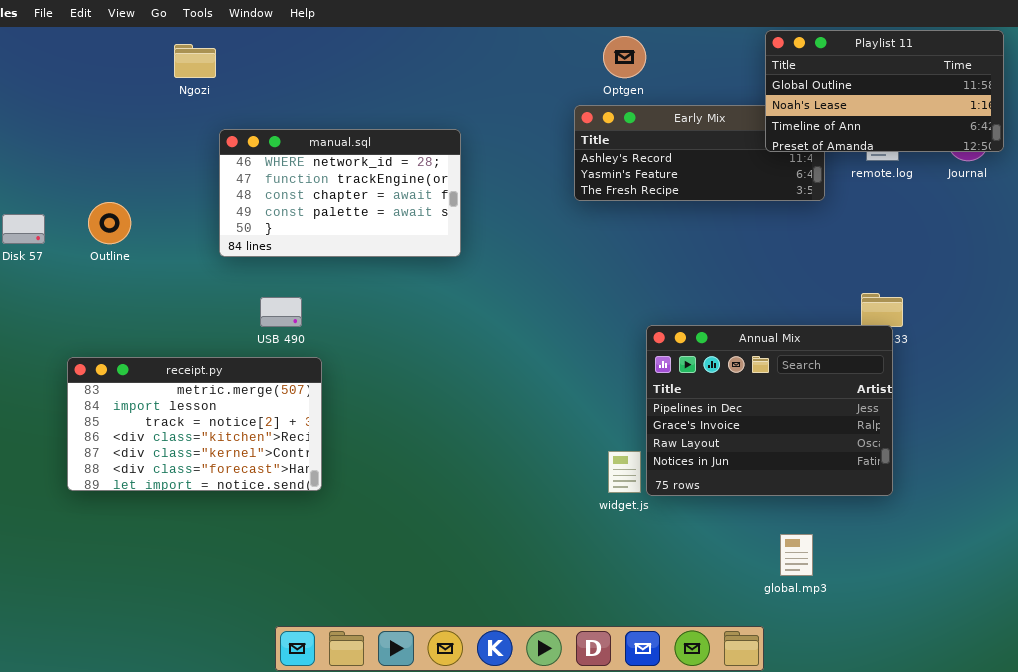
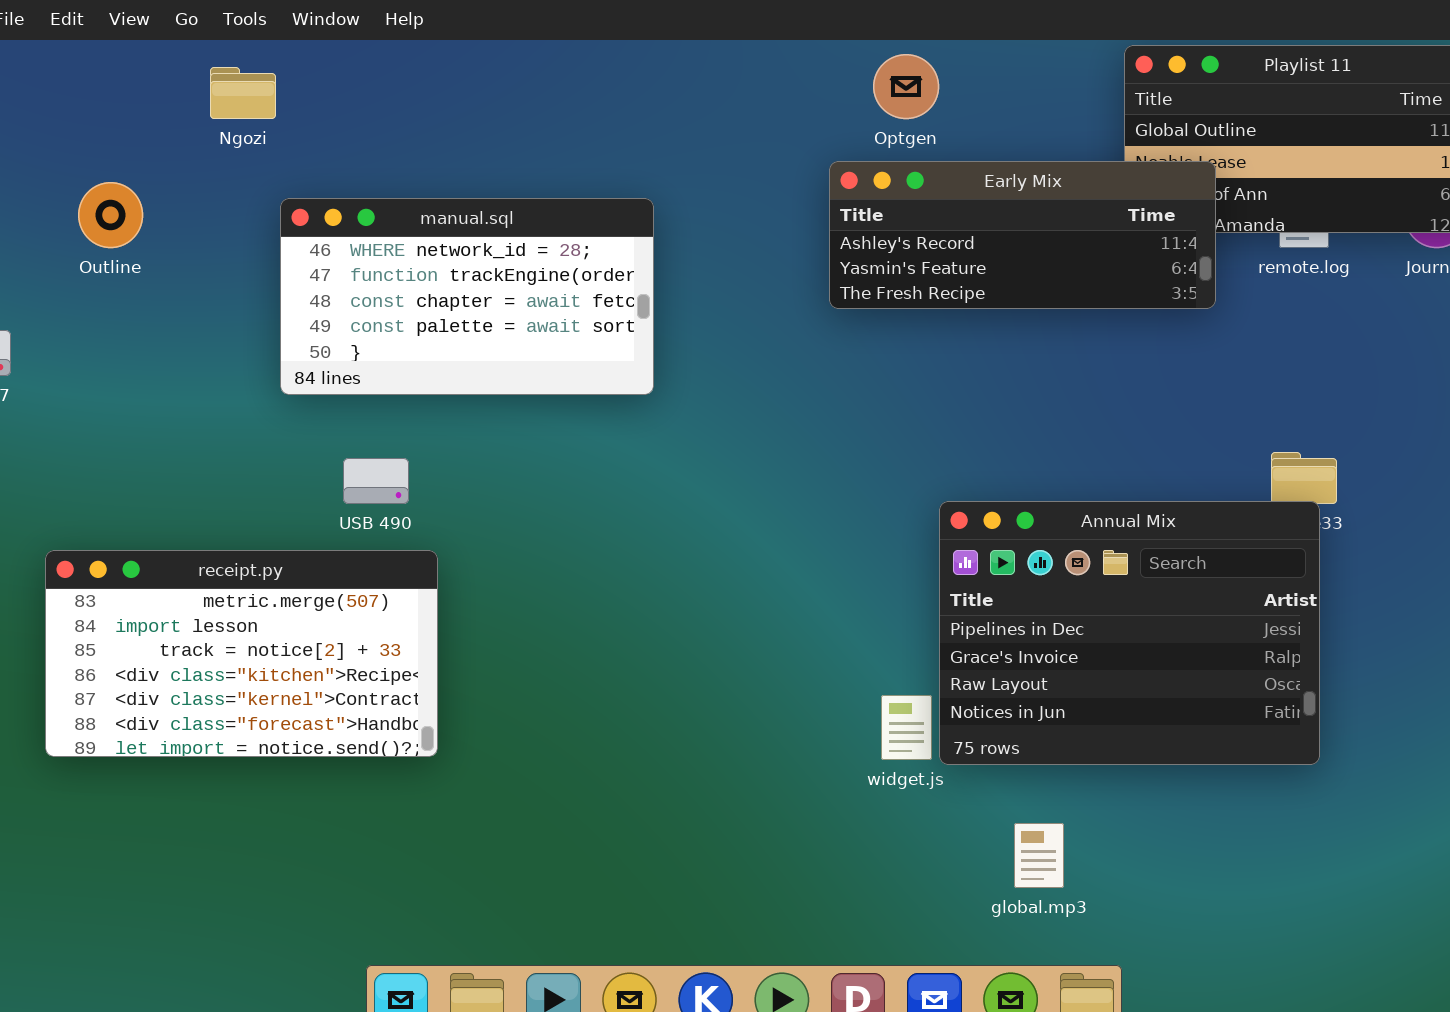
Early Mix: [574,105,825,201] -> [829,161,1216,309], raised
Outline: [88,202,131,244] -> [78,182,143,248], moved
global.mp3: [780,534,813,576] -> [1014,823,1064,888], moved

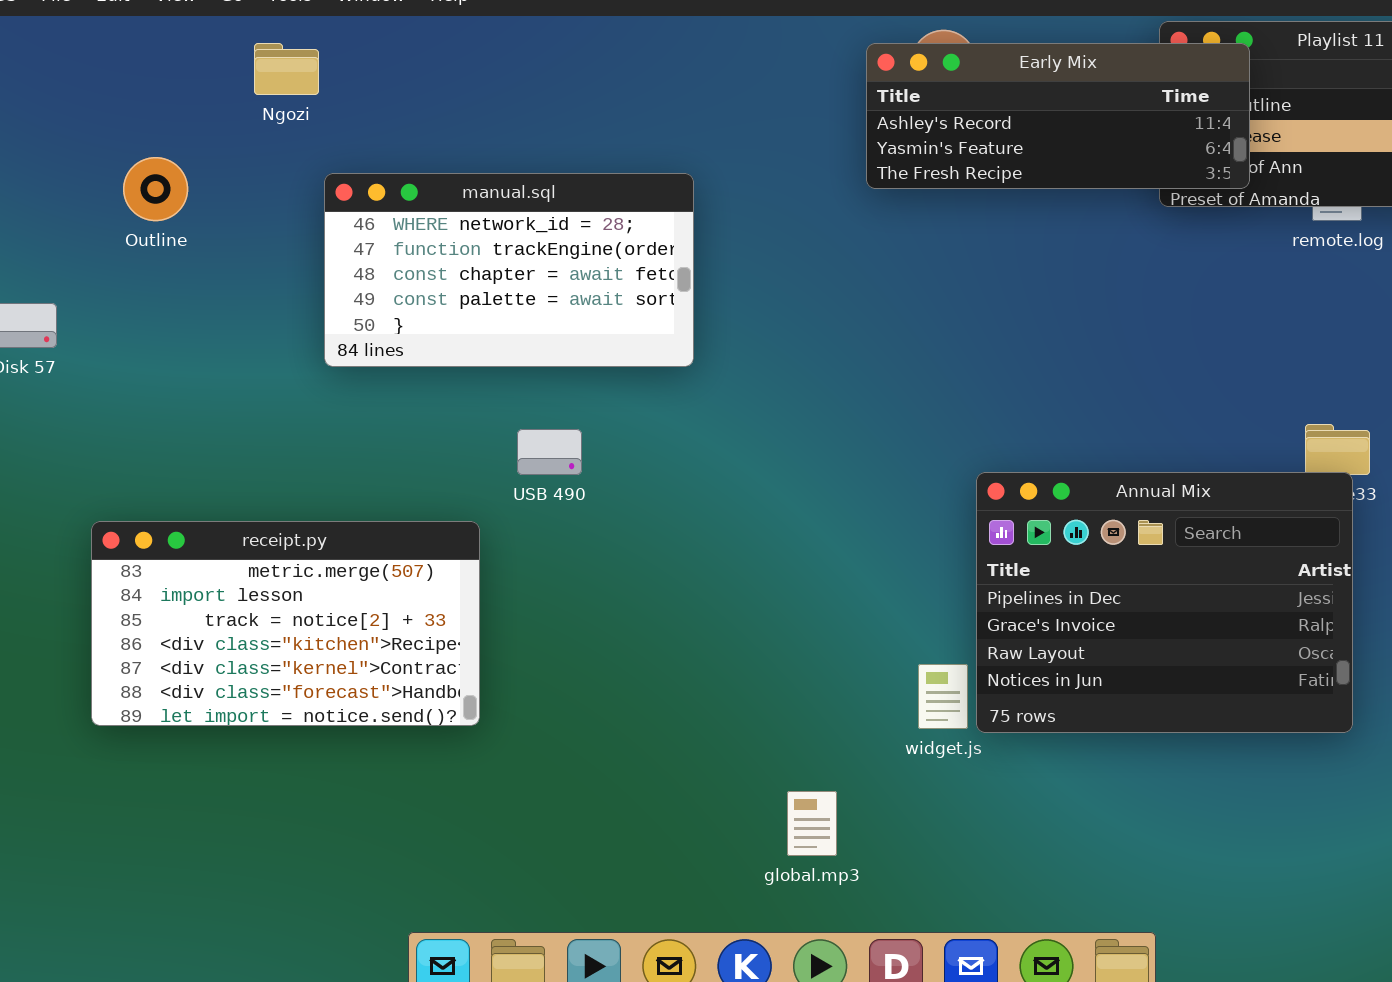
Early Mix: [829,161,1216,309] -> [866,43,1250,189], moved
USB 490: [343,458,409,504] -> [517,429,582,475], moved
global.mp3: [1014,823,1064,888] -> [787,791,837,856], moved

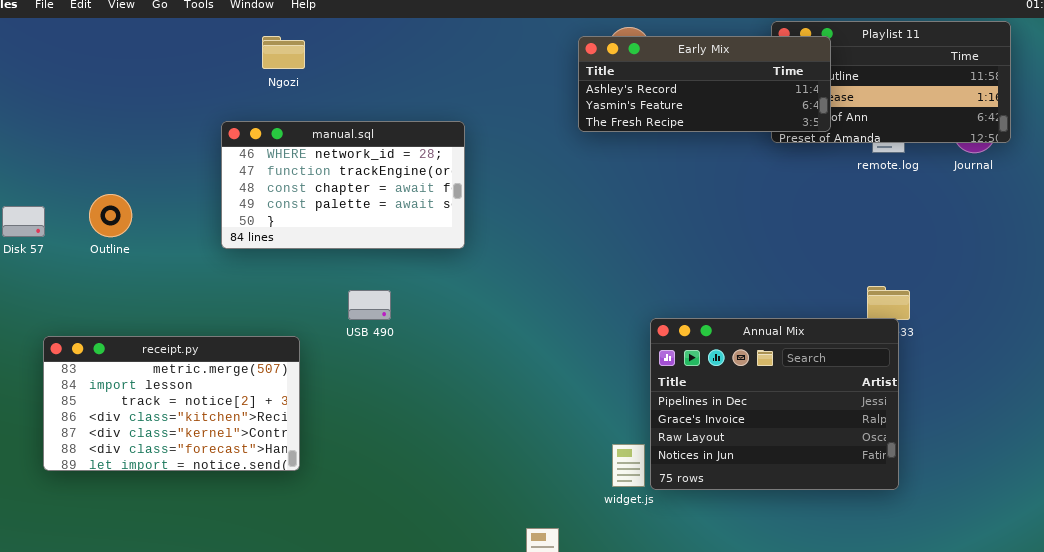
Ngozi: [254,43,319,95] -> [262,36,305,69], moved
Outline: [123,157,188,221] -> [89,194,132,237], moved
receipt.py: [91,521,480,726] -> [43,336,300,471], moved

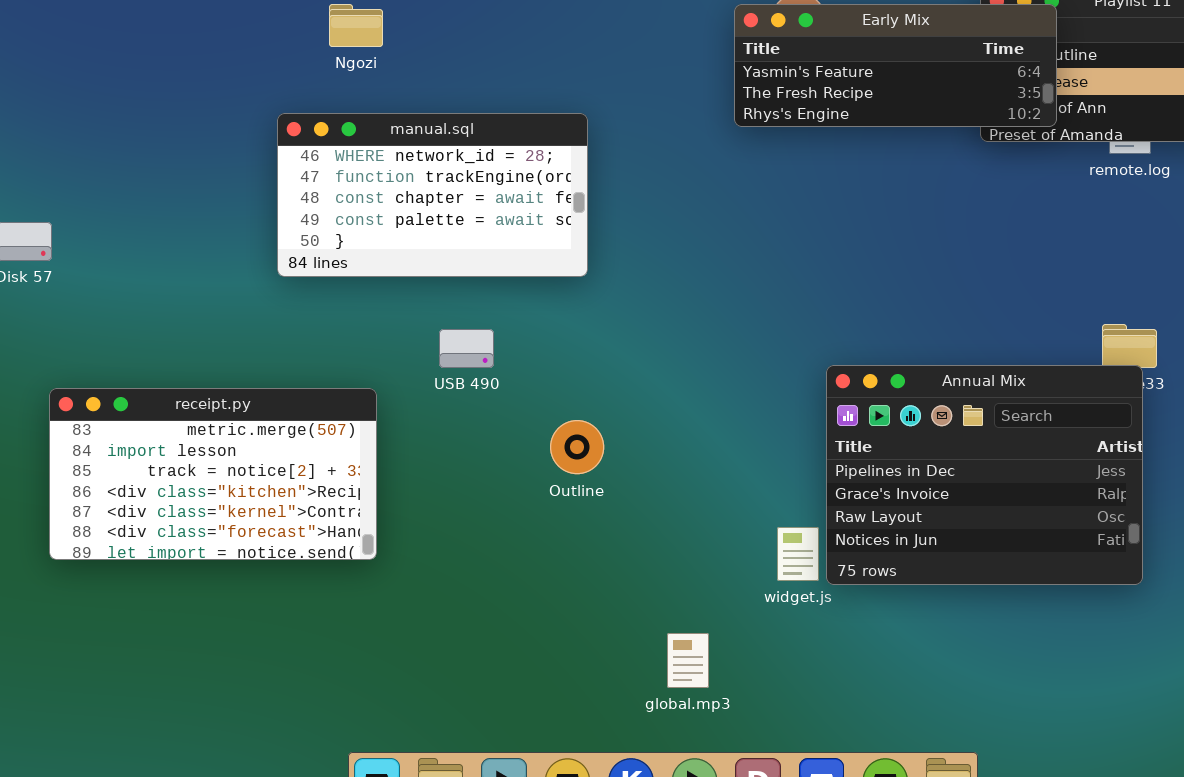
Early Mix: [578,36,831,132] -> [734,4,1057,127], scrolled down 1 row
Outline: [89,194,132,237] -> [550,420,604,474], moved

